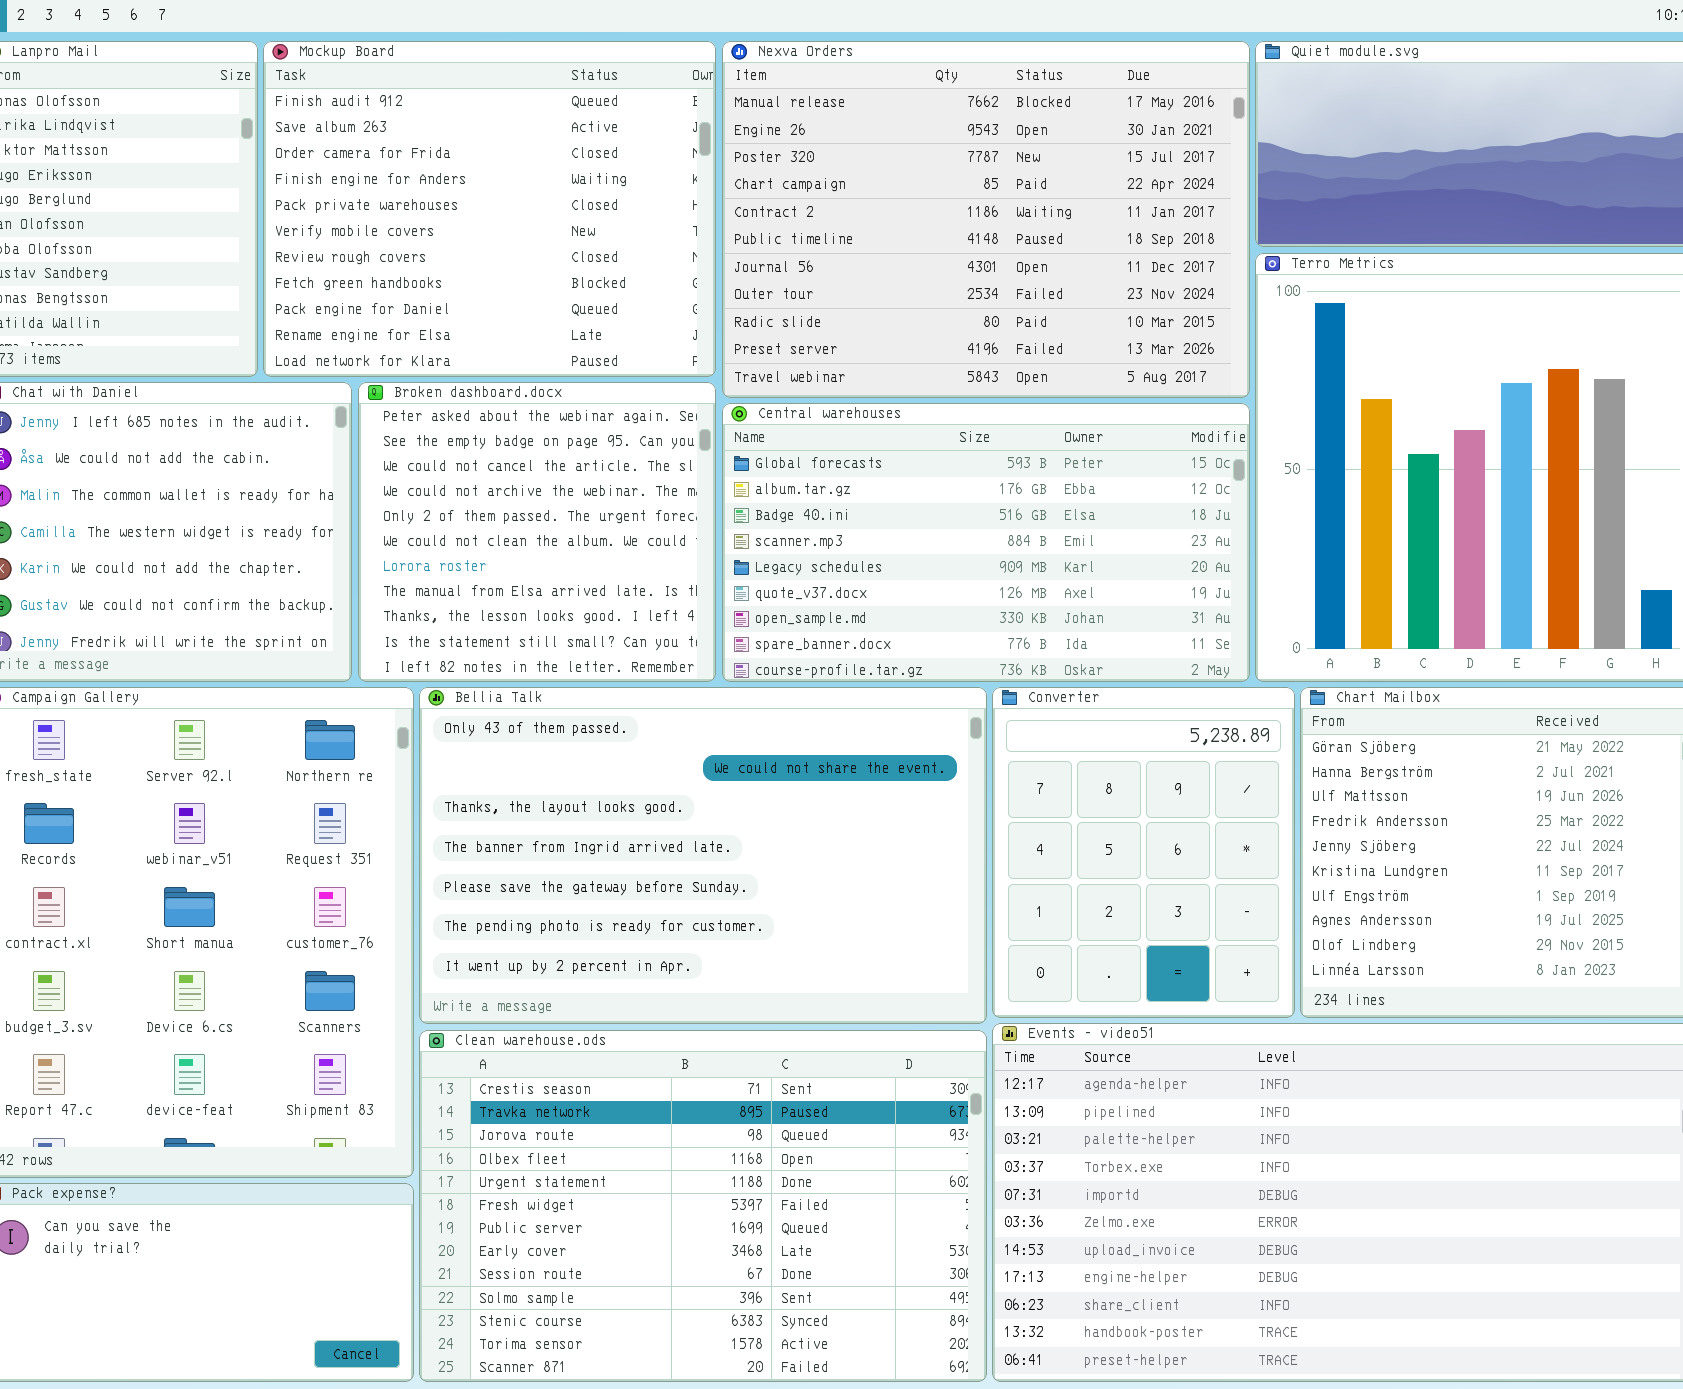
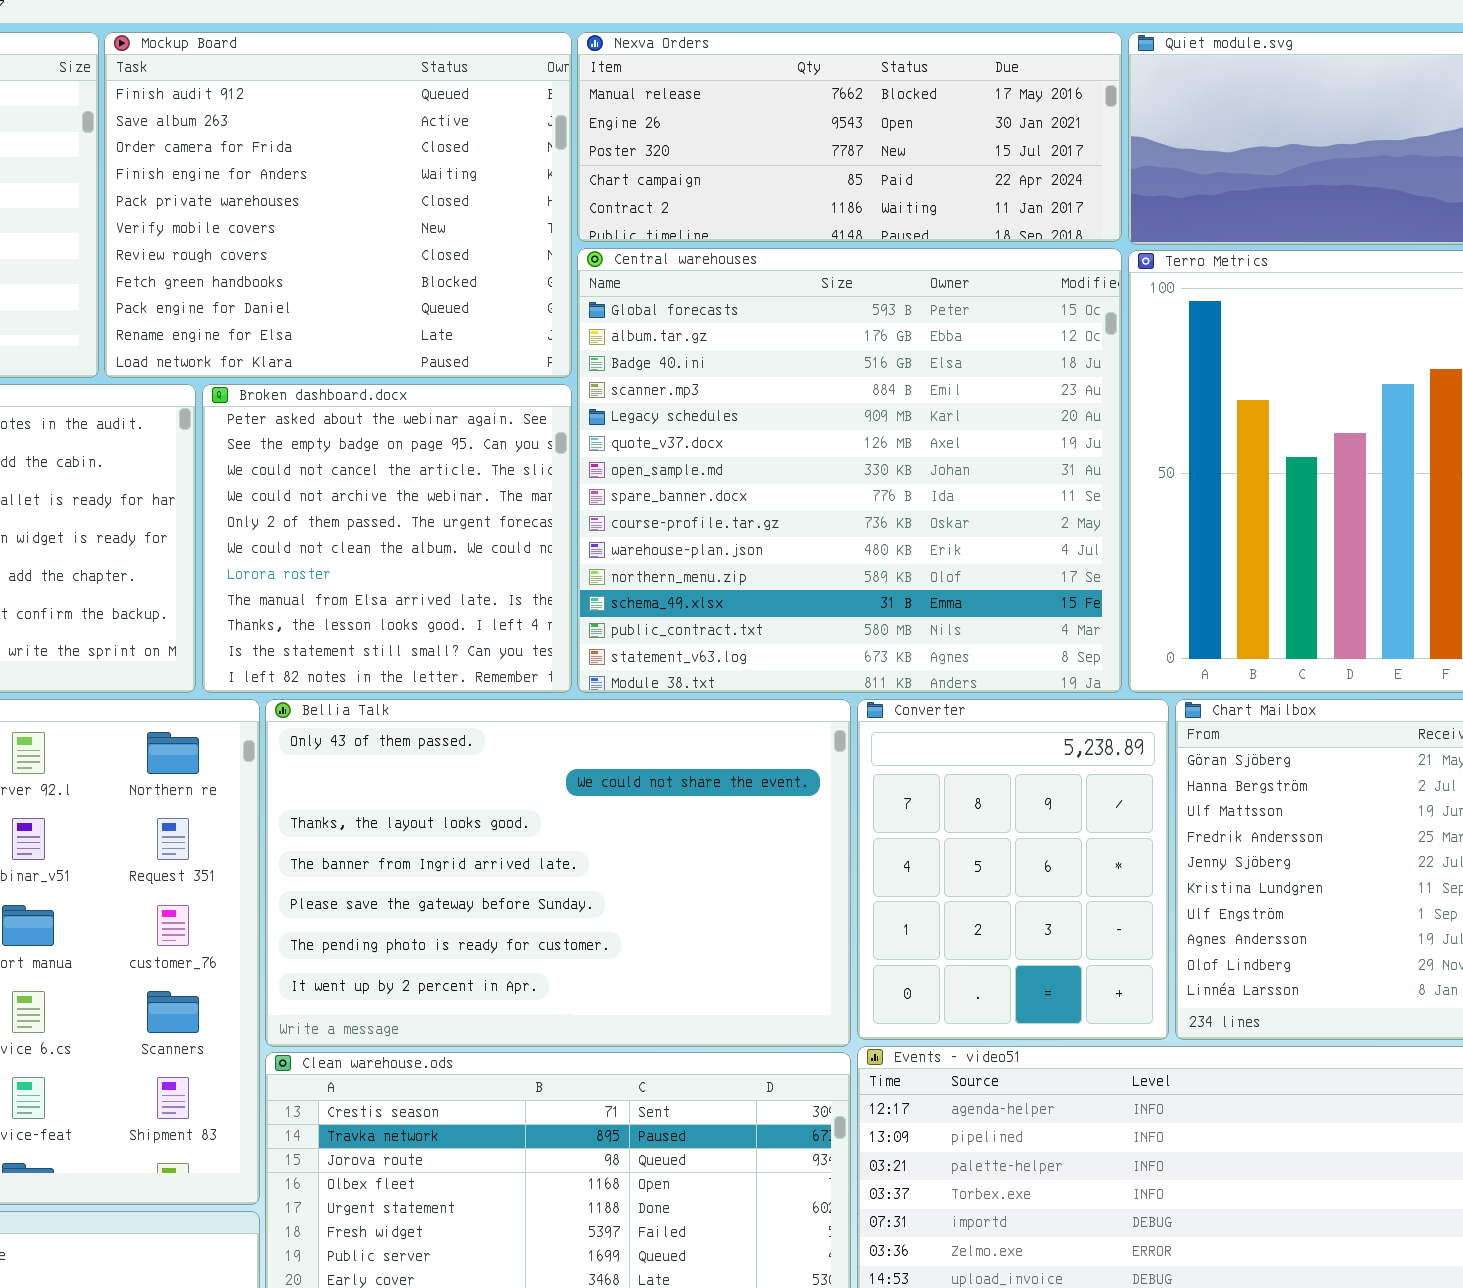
Nexva Orders: [722,41,1250,398] -> [577,32,1122,242], resized
Central warehouses: [722,403,1250,682] -> [577,248,1122,693], resized

